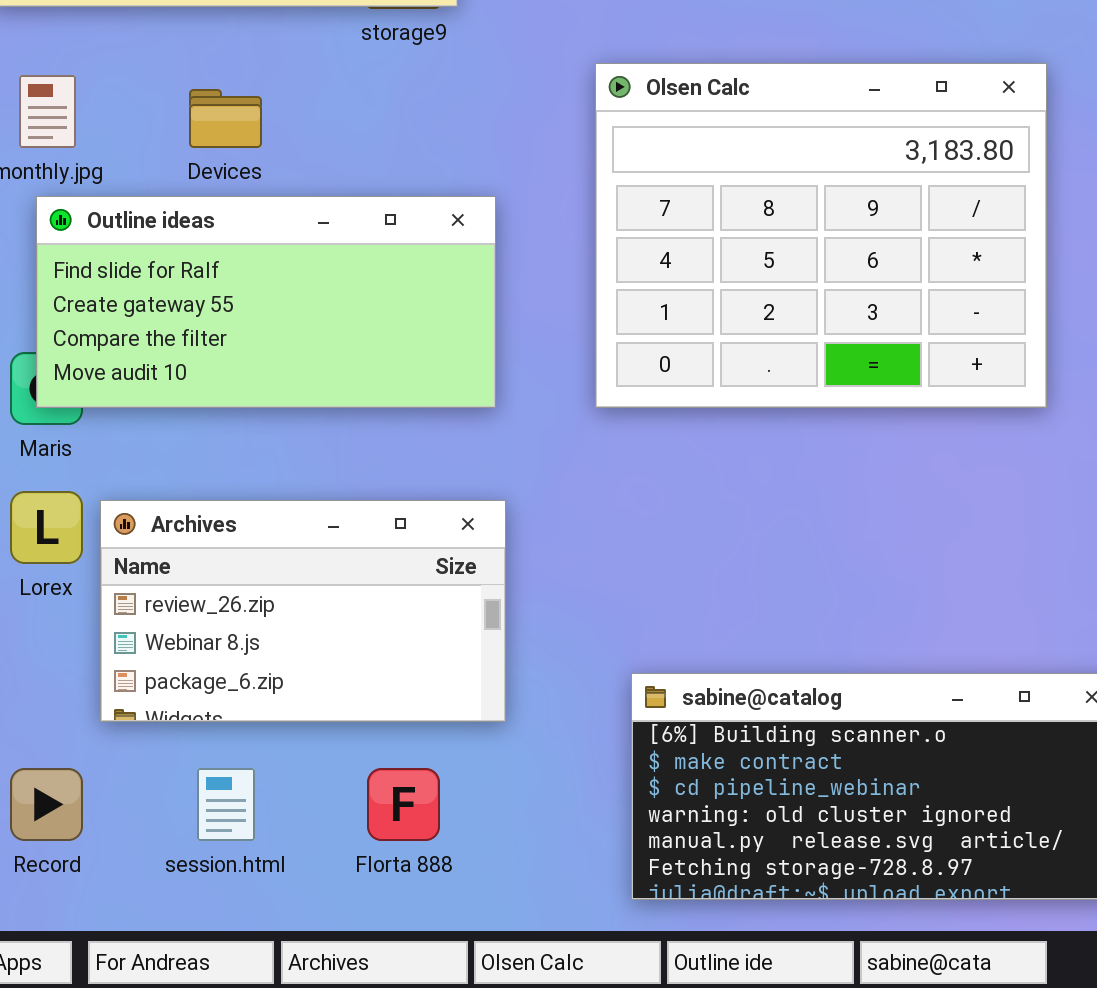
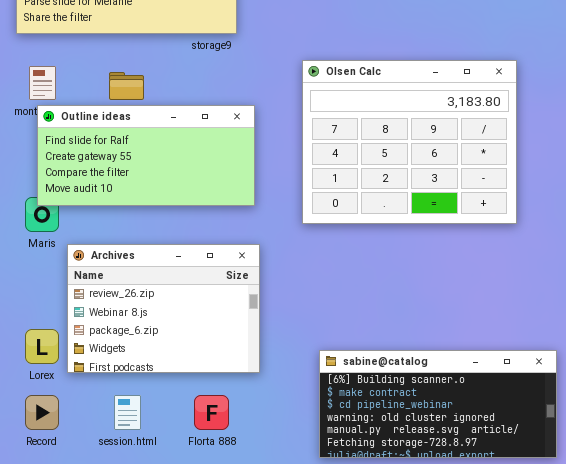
Outline ideas: [36,196,496,408] -> [37,105,255,206], moved
Lorex: [10,491,83,564] -> [25,329,59,364], moved
Archives: [100,500,506,722] -> [67,244,260,373], resized

